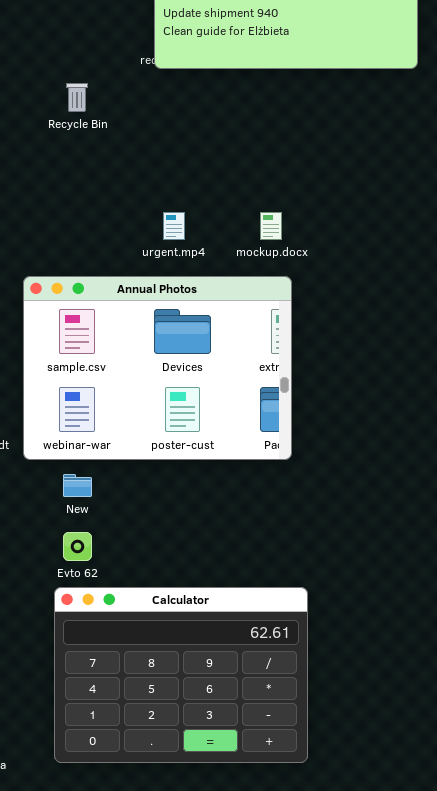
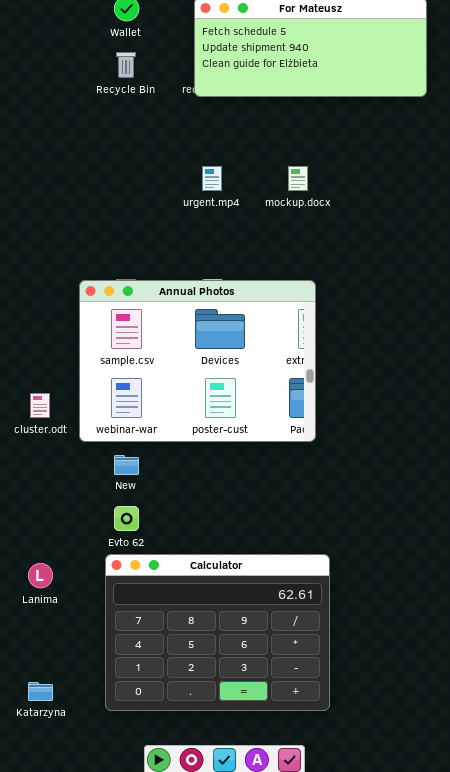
Recycle Bin: [66,83,88,112] -> [116,52,136,78], moved
urgent.mp4: [163,212,185,240] -> [202,166,222,191], moved
mockup.docx: [260,212,282,240] -> [288,166,308,191], moved

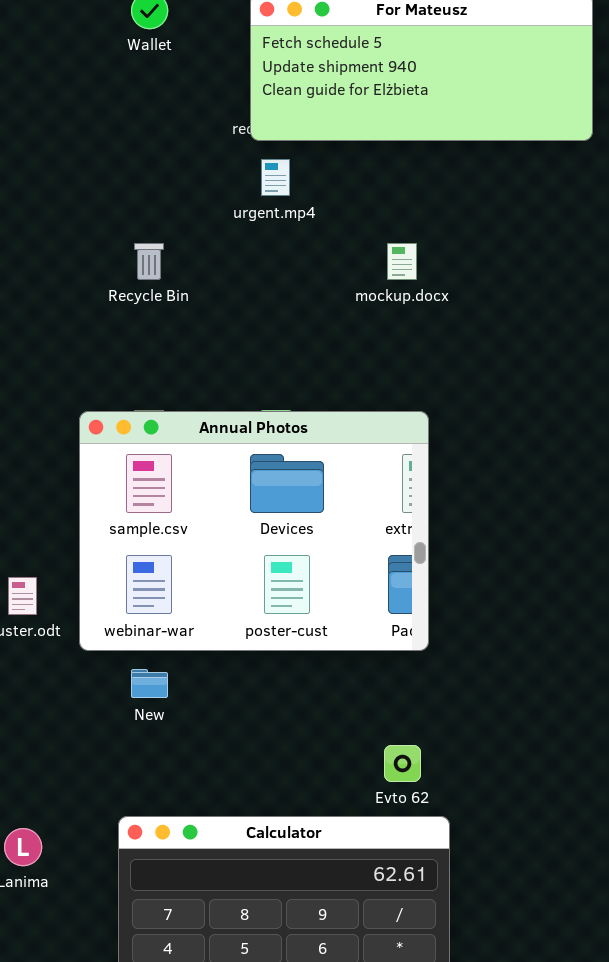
Recycle Bin: [116,52,136,78] -> [134,243,164,280], moved
urgent.mp4: [202,166,222,191] -> [261,159,290,196], moved
Evto 62: [114,506,139,531] -> [384,745,421,782], moved

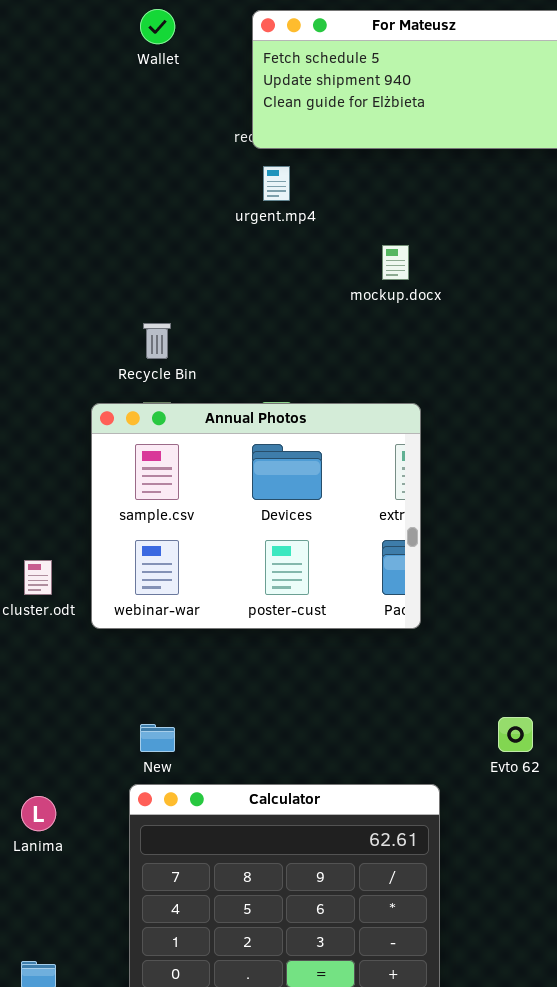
Recycle Bin: [134,243,164,280] -> [143,323,171,359], moved
New: [131,669,168,698] -> [140,724,175,752], moved
Evto 62: [384,745,421,782] -> [498,717,533,752], moved

